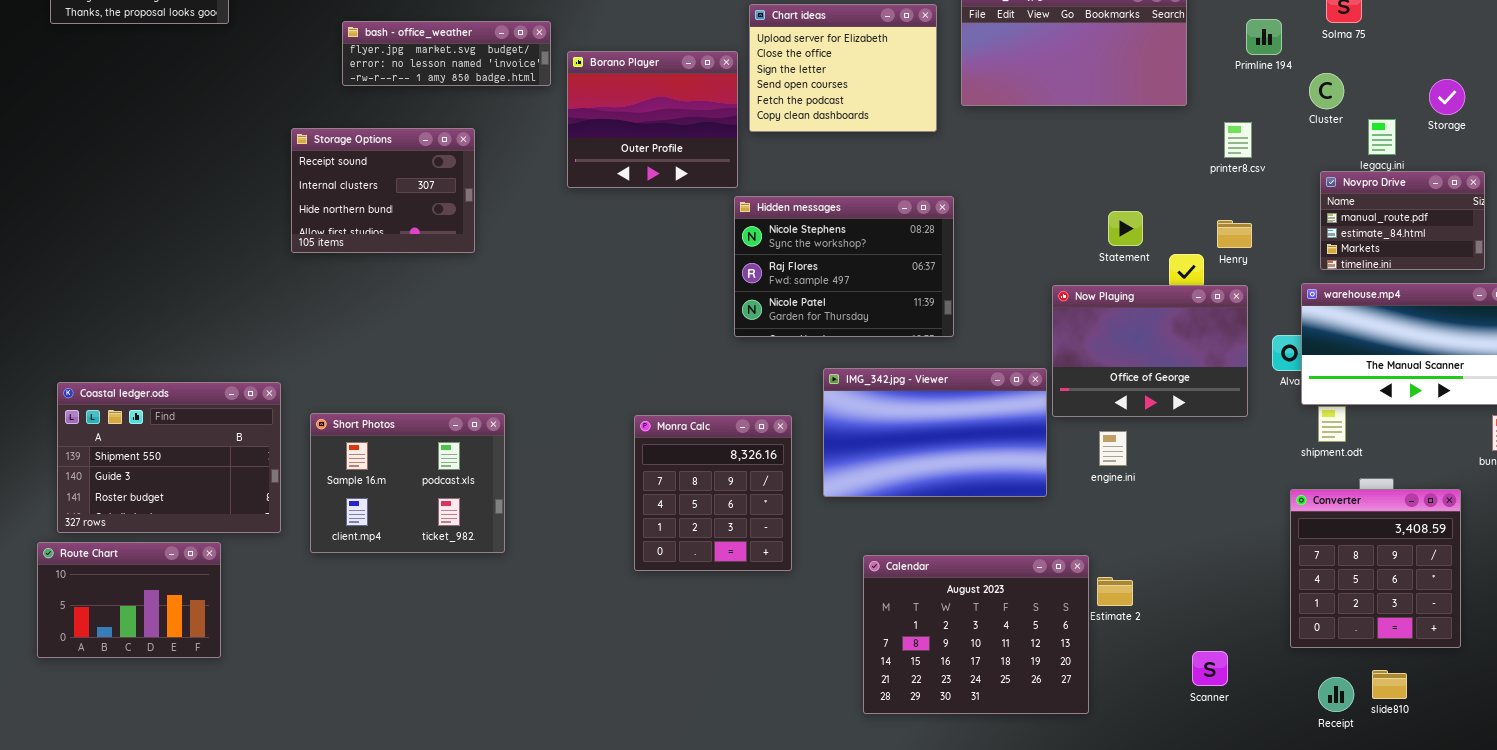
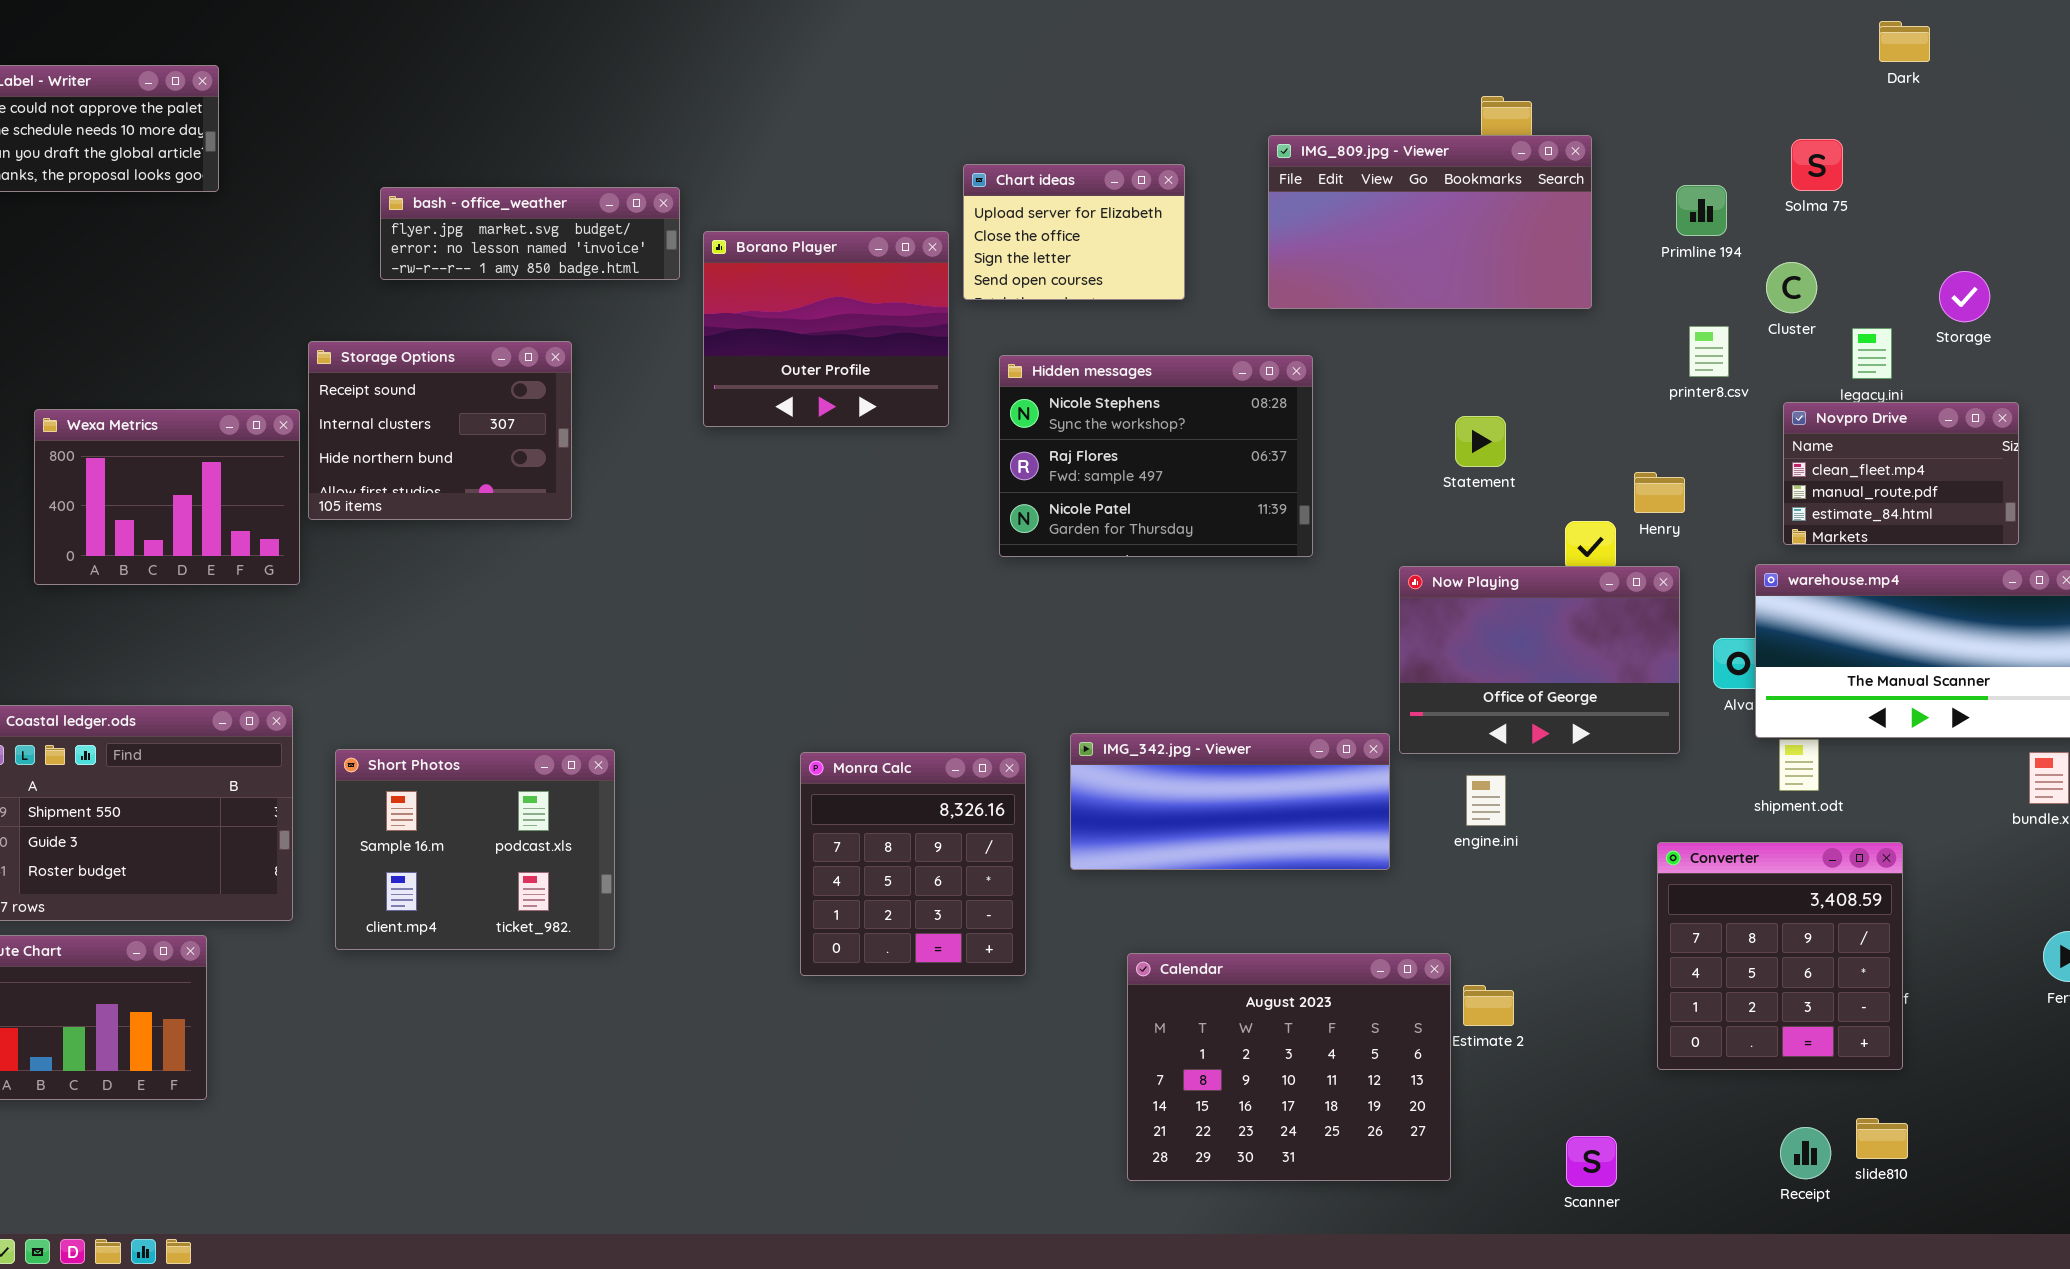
Chart ideas: [749,4,937,132] -> [963,164,1185,300], resized
printer8.csv: [1224,122,1252,158] -> [1689,326,1729,377], moved
Novpro Drive: [1320,171,1485,270] -> [1783,402,2019,545], scrolled up 1 row
Wexa Metrics: none -> [34,409,300,585], opened
Hidden messages: [734,196,954,337] -> [999,355,1313,557], moved
Statement: [1108,211,1143,246] -> [1455,416,1506,467], moved
IMG_342.jpg - Viewer: [823,368,1047,497] -> [1070,733,1390,870], resized
Converter: [1290,489,1461,648] -> [1657,842,1903,1070], moved
Scanner: [1192,651,1228,686] -> [1566,1136,1617,1187], moved

